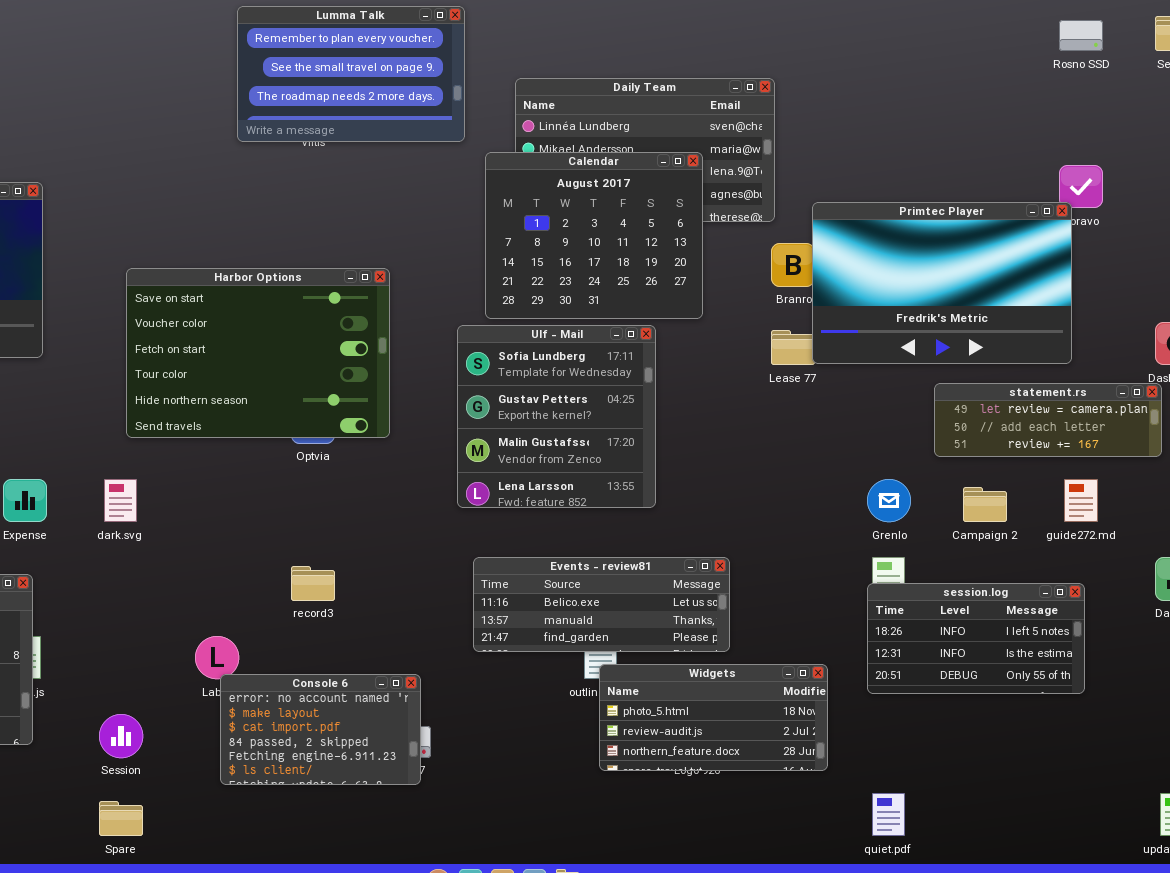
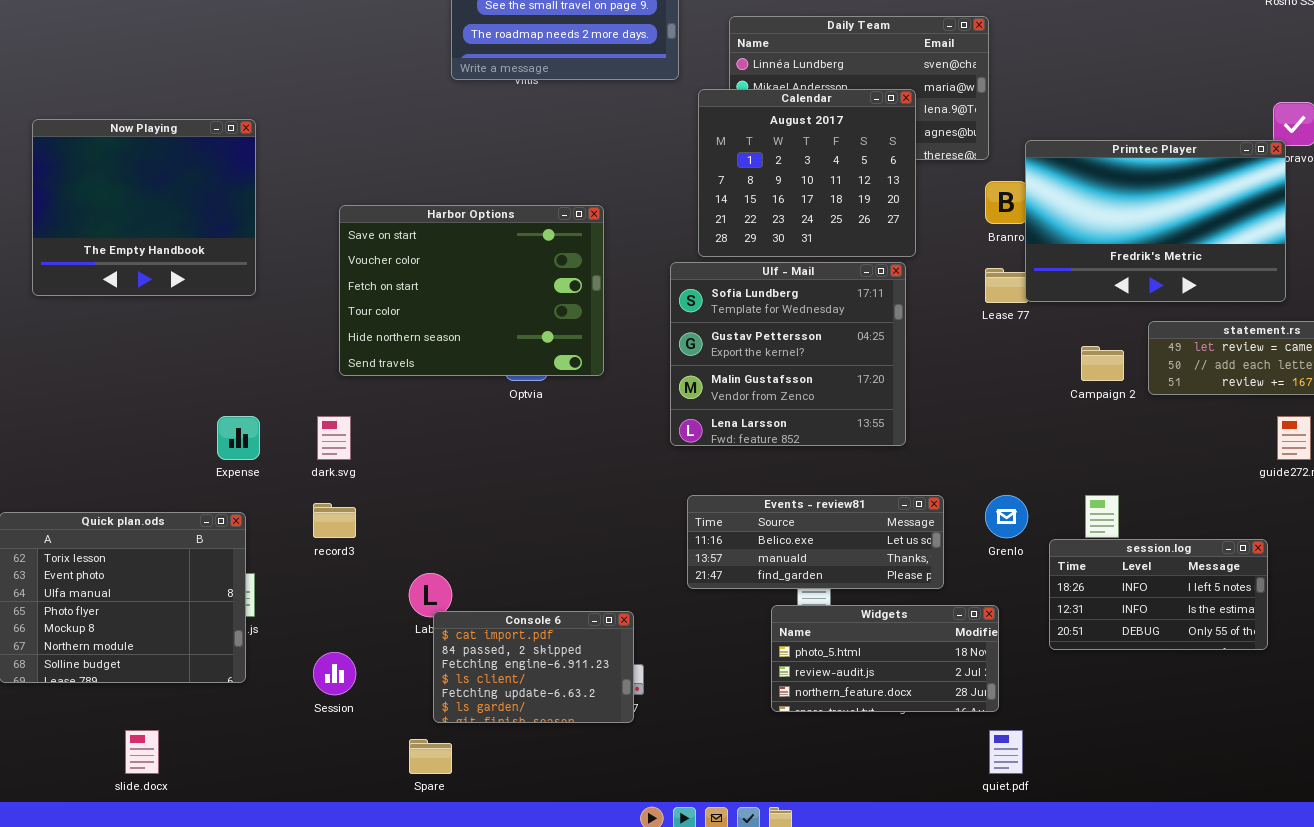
Ulf - Mail: [457,325,656,508] -> [670,262,906,446], resized
Grenlo: [867,479,911,522] -> [985,495,1028,538], moved
Campaign 2: [963,487,1007,522] -> [1081,346,1124,381], moved
record3: [291,566,335,601] -> [313,503,356,538], moved
session.log: [867,583,1085,694] -> [1049,539,1268,650], moved
Widgets: [599,664,828,771] -> [771,605,999,712], moved
Console 6: [220,674,421,785] -> [433,611,634,723], scrolled down 2 rows
quiet.pdf: [872,793,905,836] -> [989,730,1023,774], moved
Spare: [99,801,143,836] -> [409,739,452,774], moved

